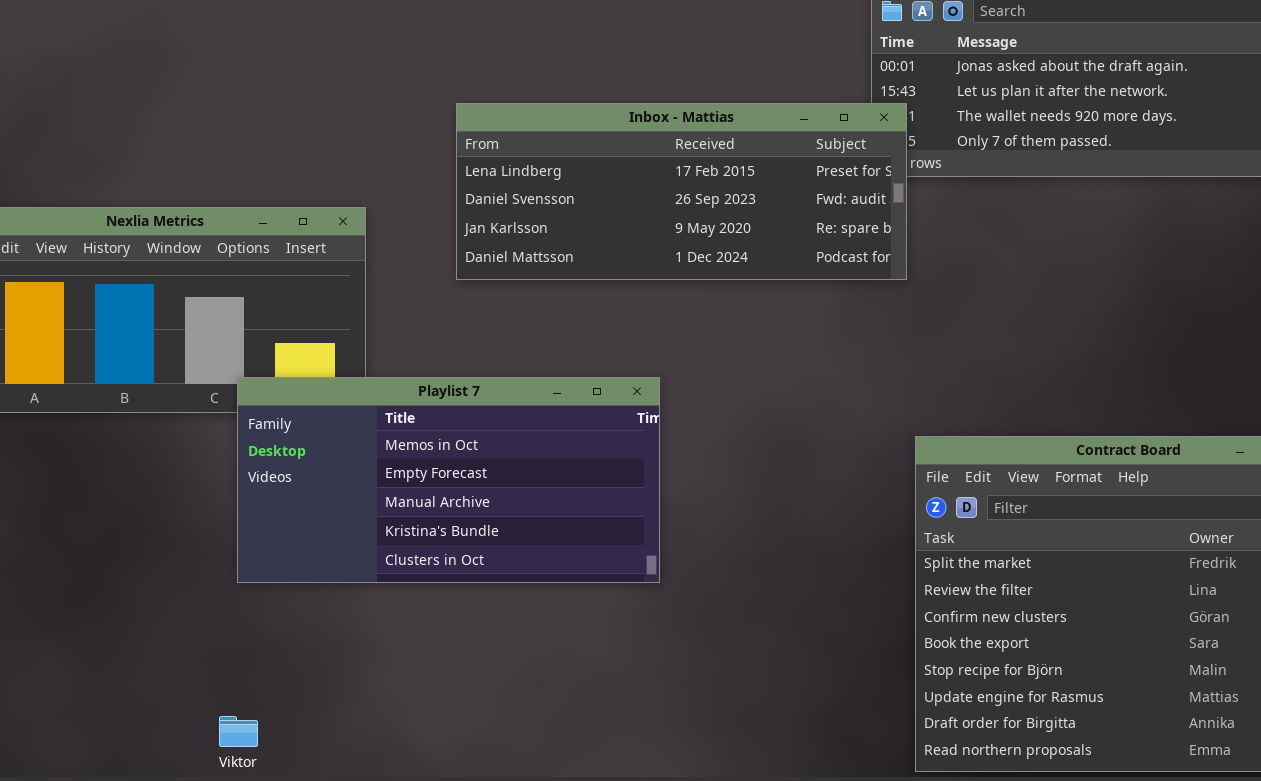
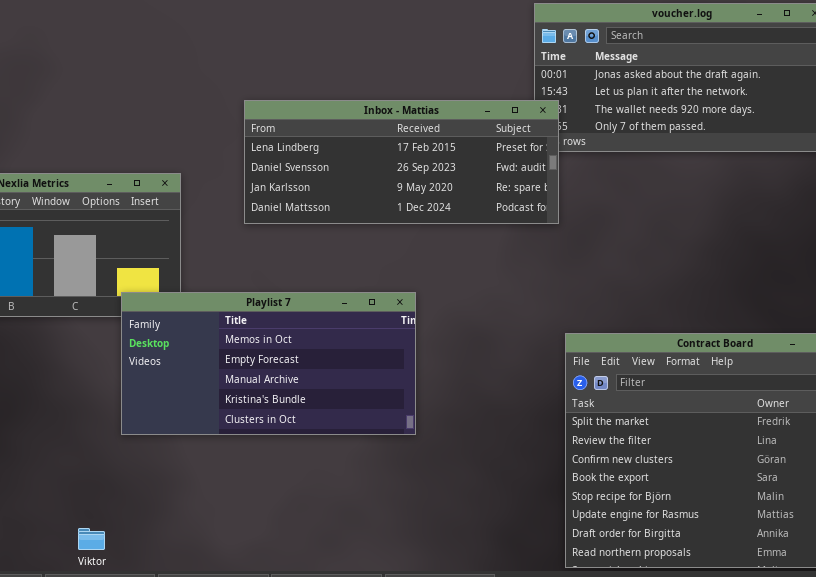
Playlist 7: [237,377,660,583] -> [121,292,416,435], moved

